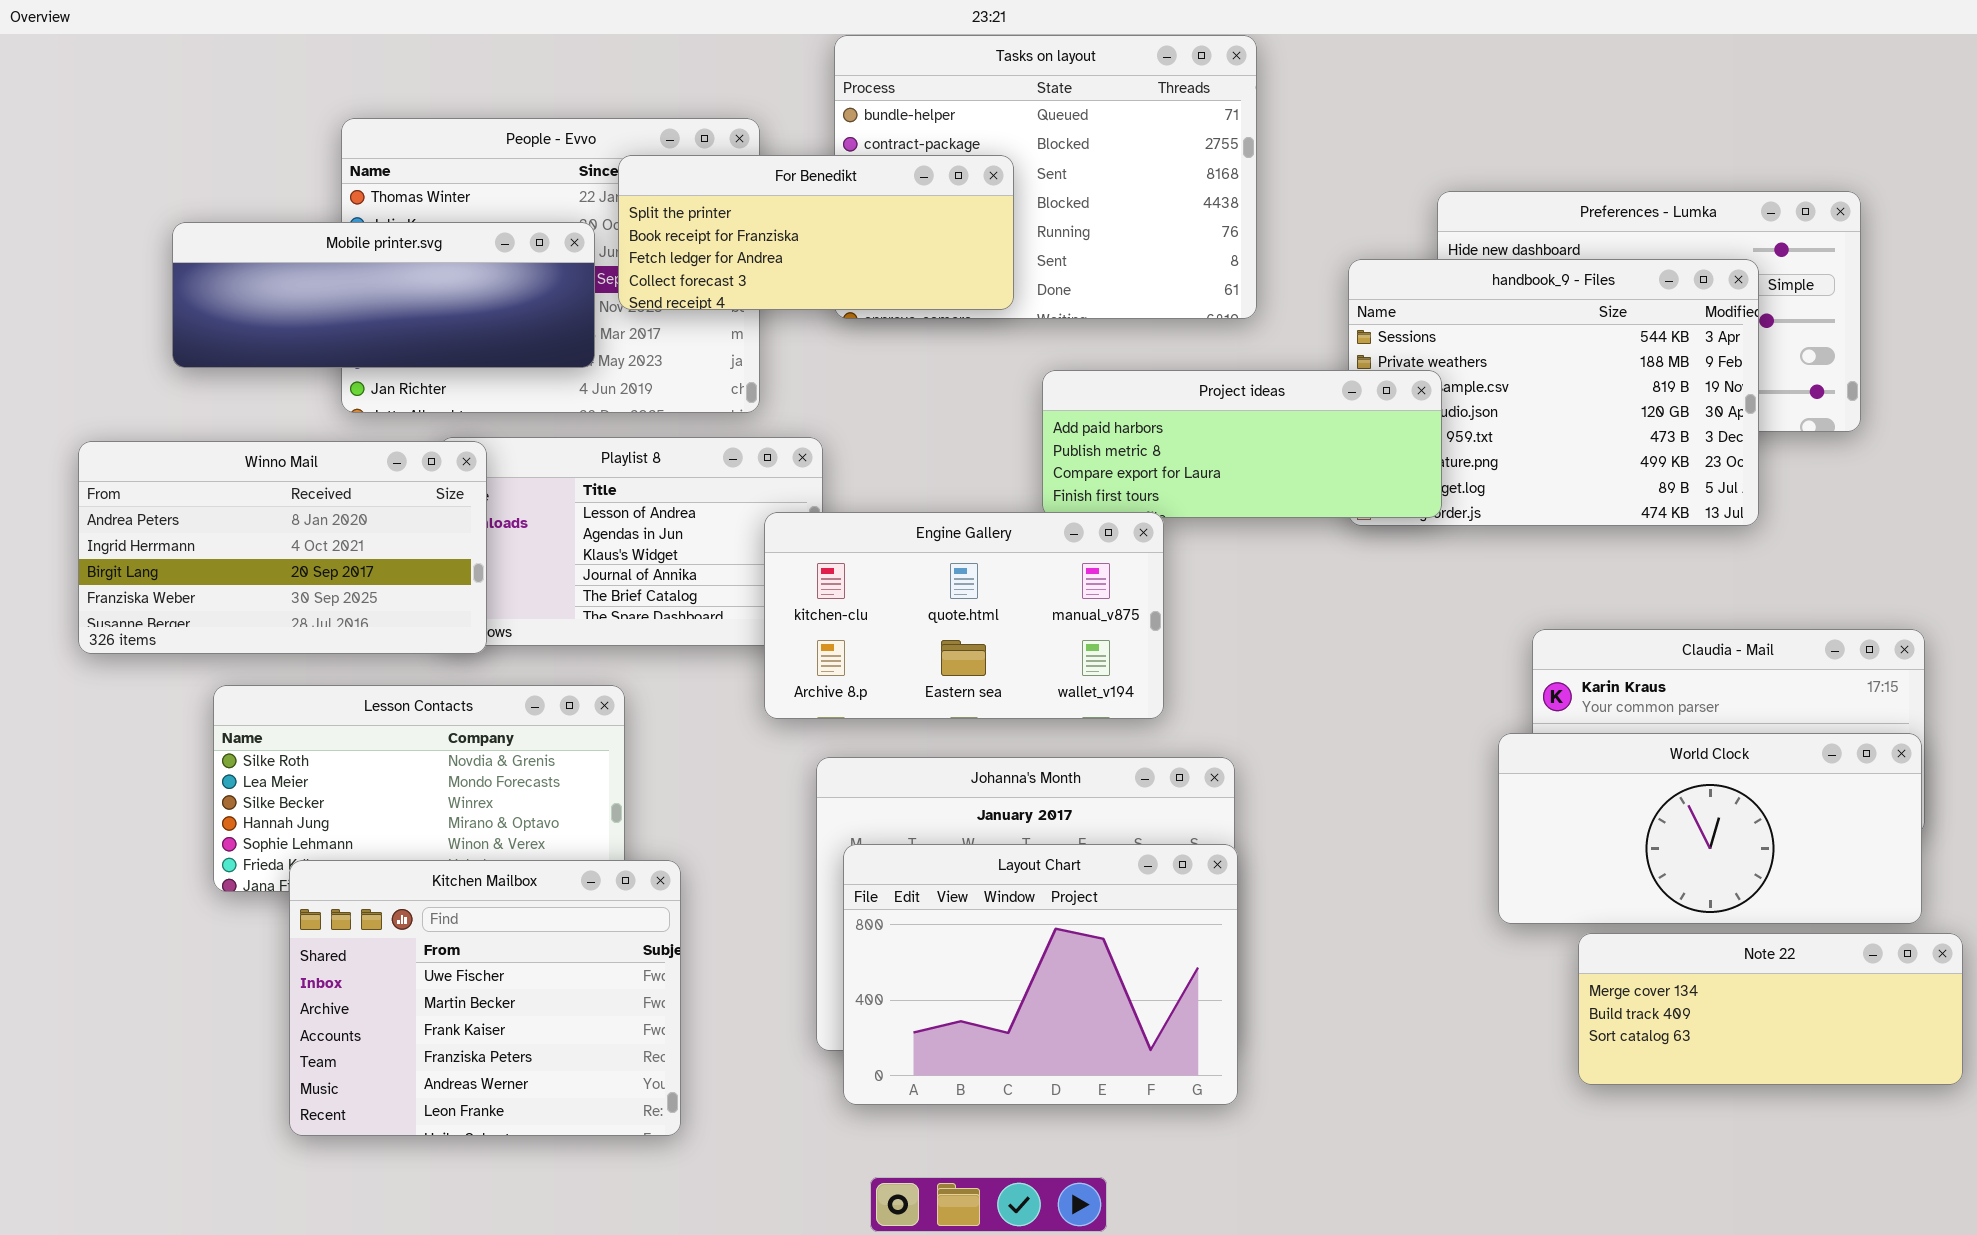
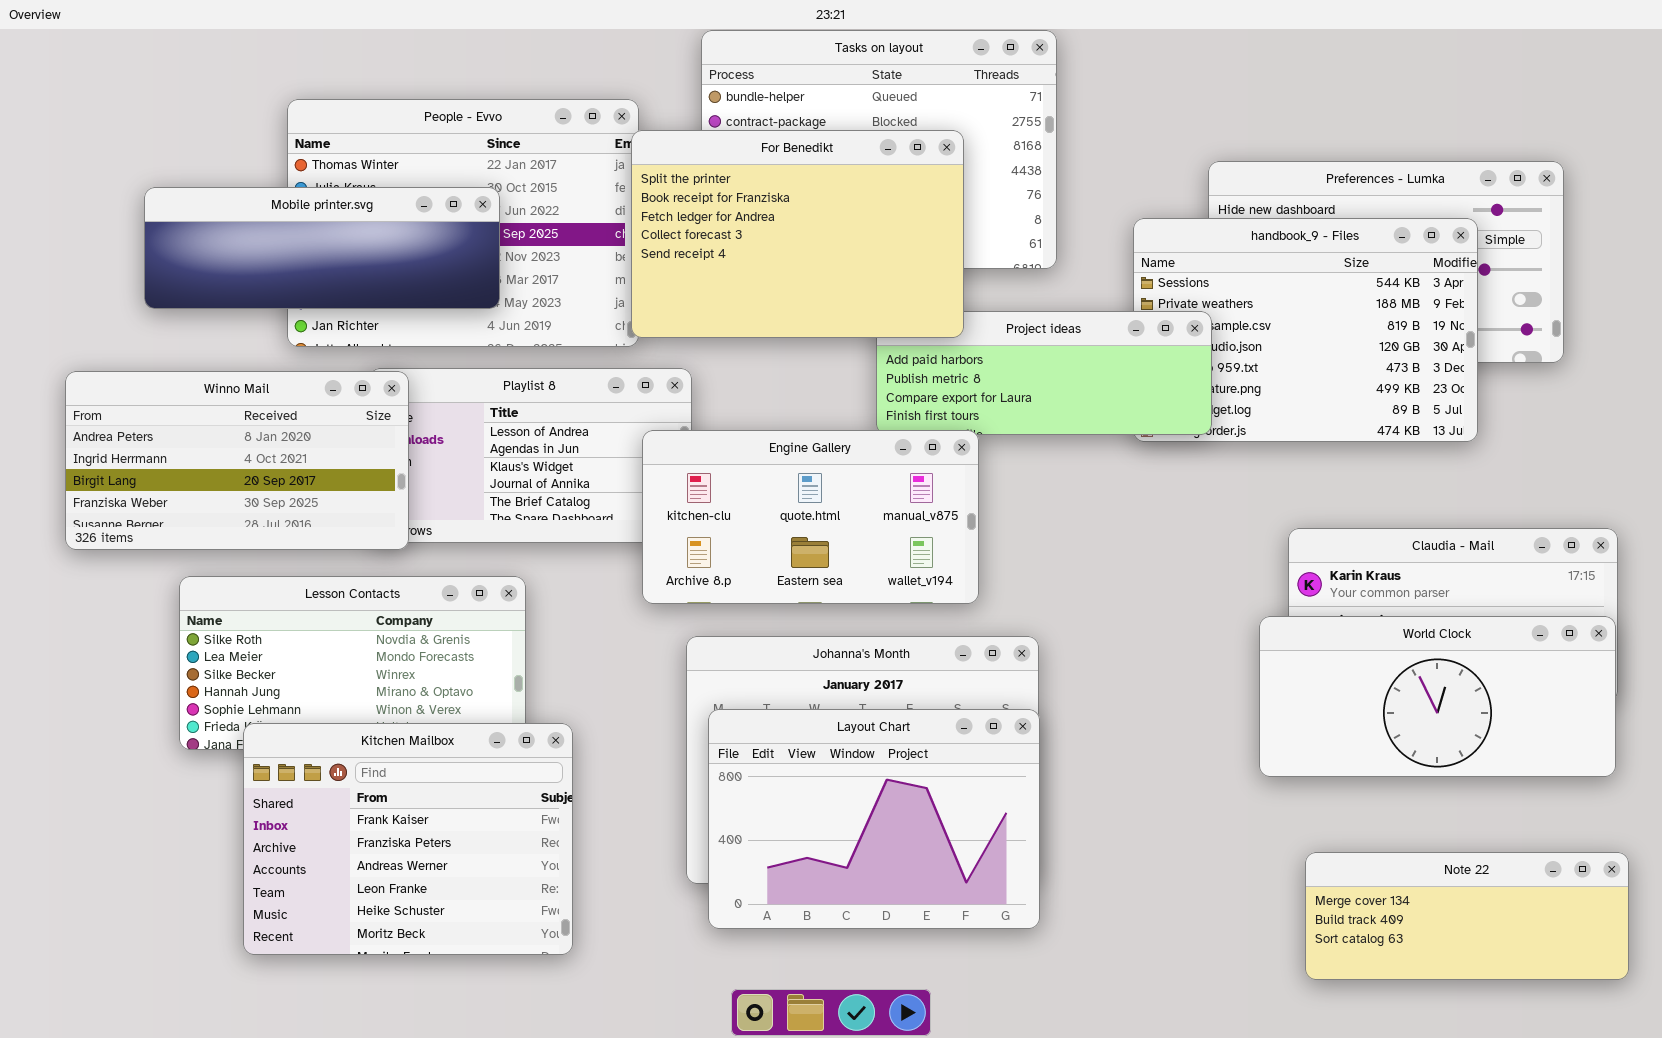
For Benedikt: [618,155,1014,310] -> [631,130,964,338], moved, resized
Kitchen Mailbox: [289,860,681,1136] -> [243,723,573,955], scrolled down 2 rows
Note 22: [1578,933,1963,1085] -> [1305,852,1629,980], moved

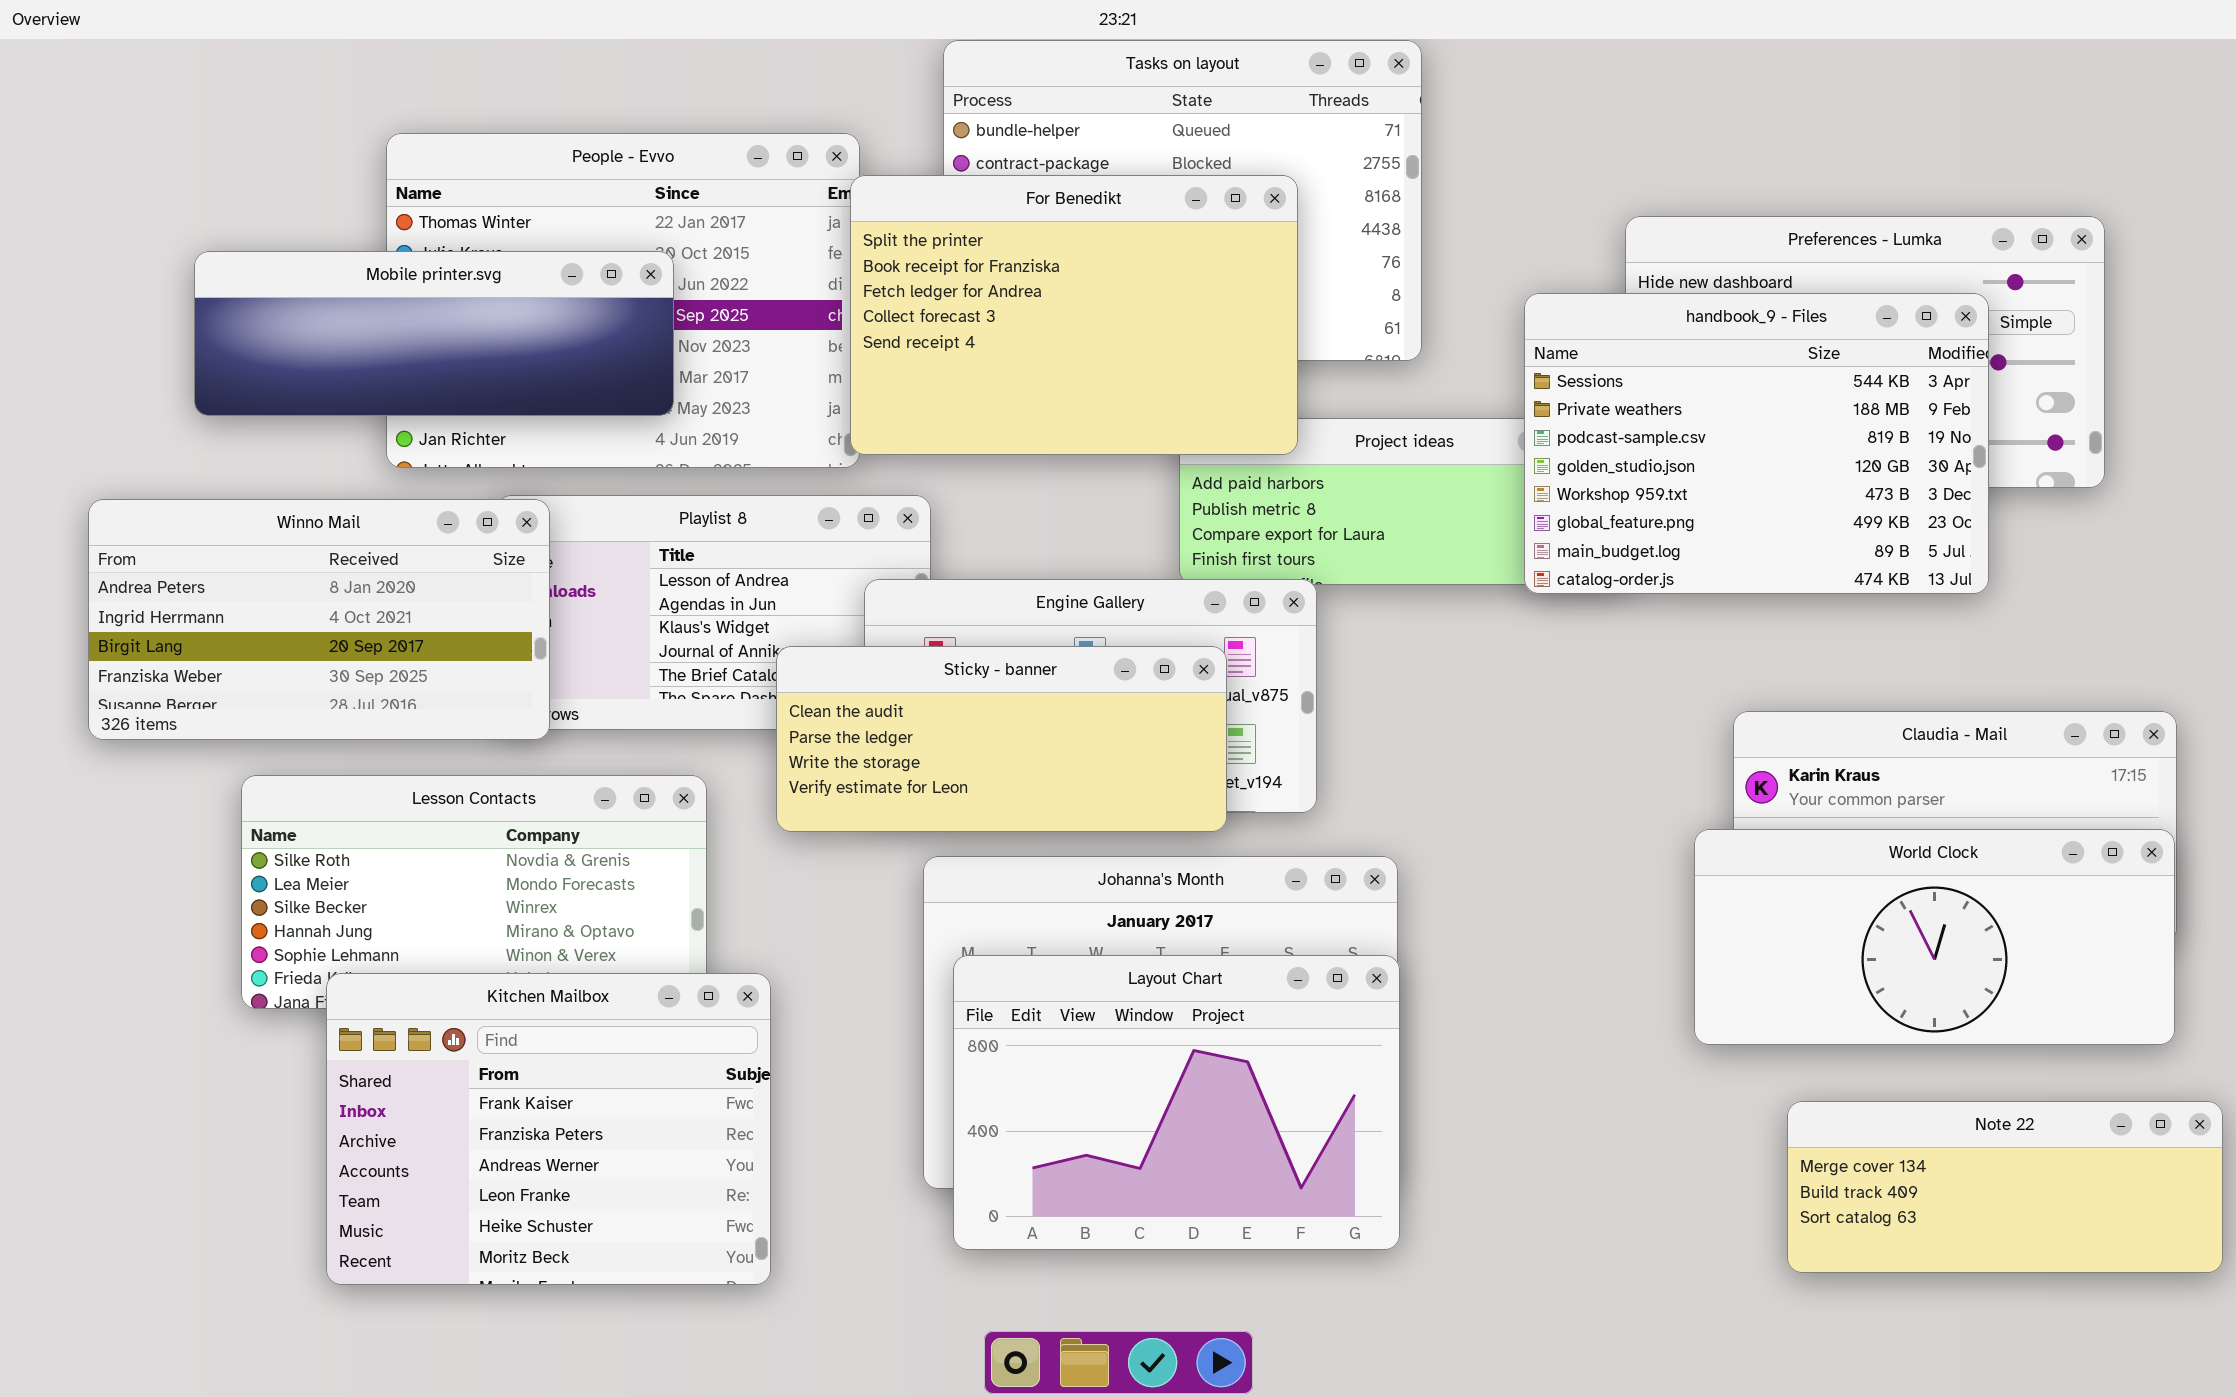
handbook_9 - Files: [1133,218,1478,442] -> [1524,293,1989,594], raised
Sticky - banner: none -> [776,646,1227,832], opened
Note 22: [1305,852,1629,980] -> [1787,1101,2223,1273], moved

